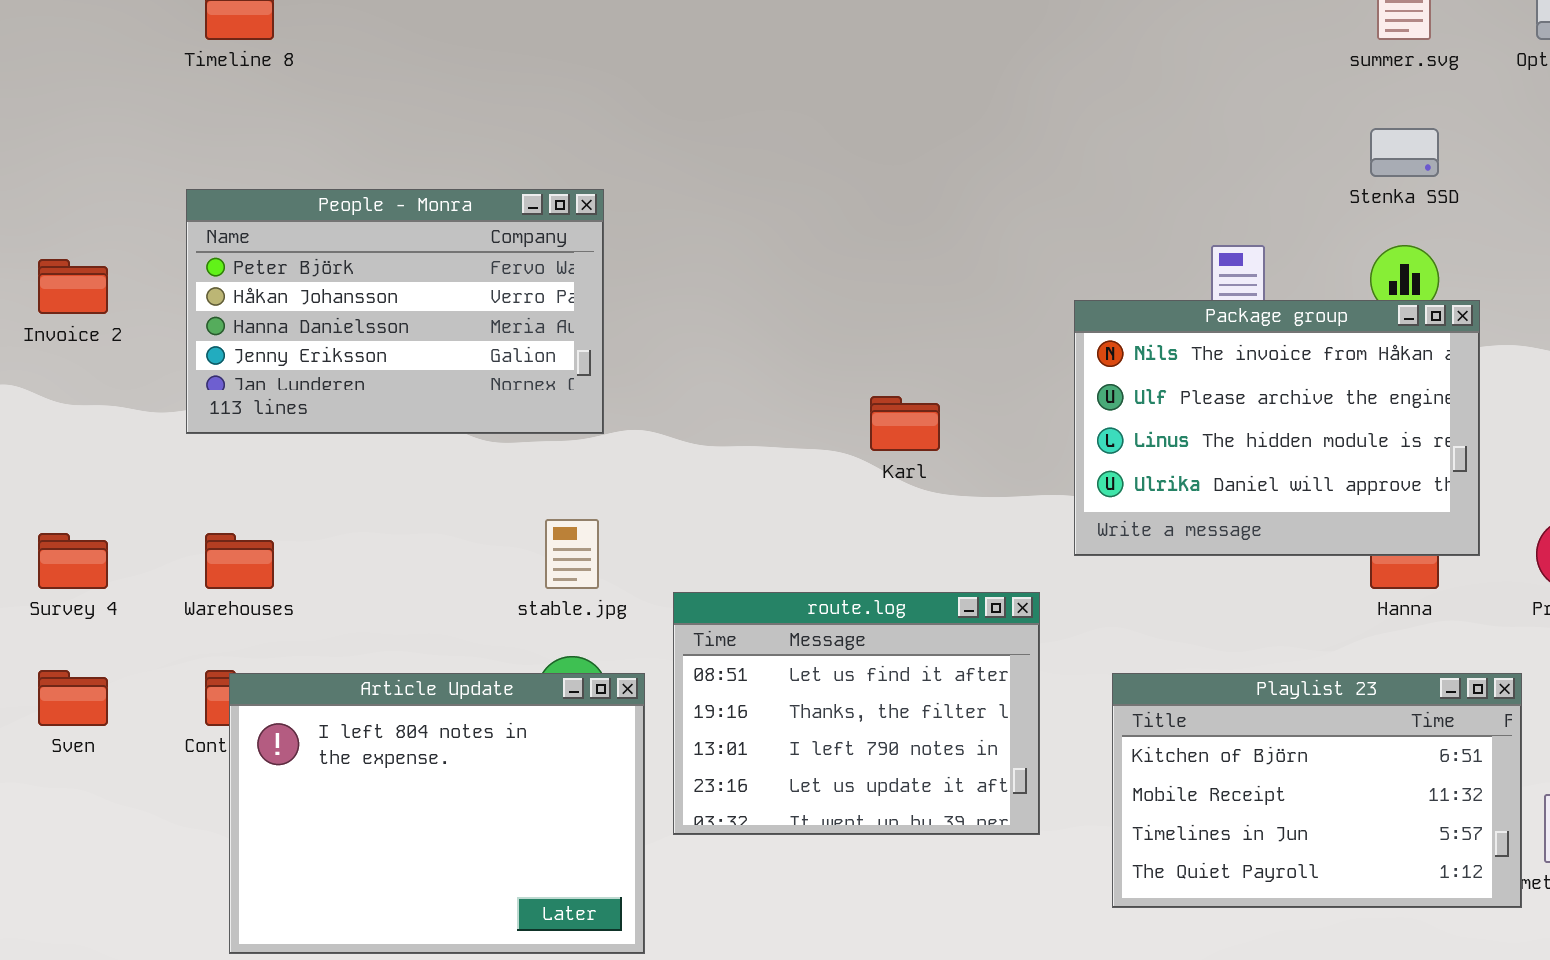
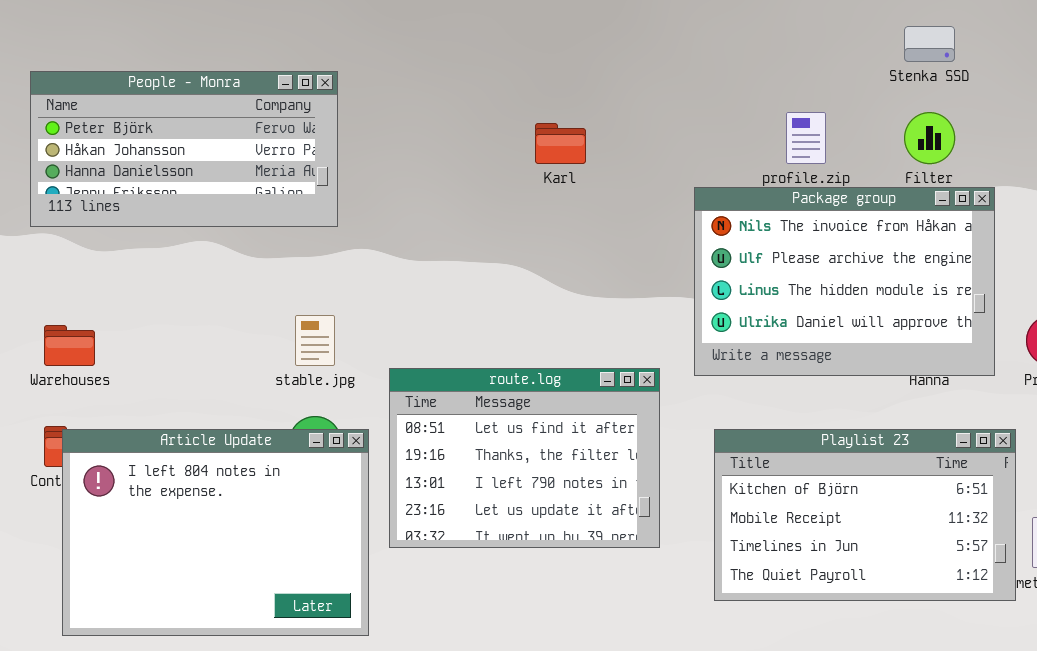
People - Monra: [186,189,604,434] -> [30,71,338,227], resized
Package group: [1074,300,1480,556] -> [694,187,995,376], moved
Karl: [870,396,940,451] -> [535,123,586,164], moved

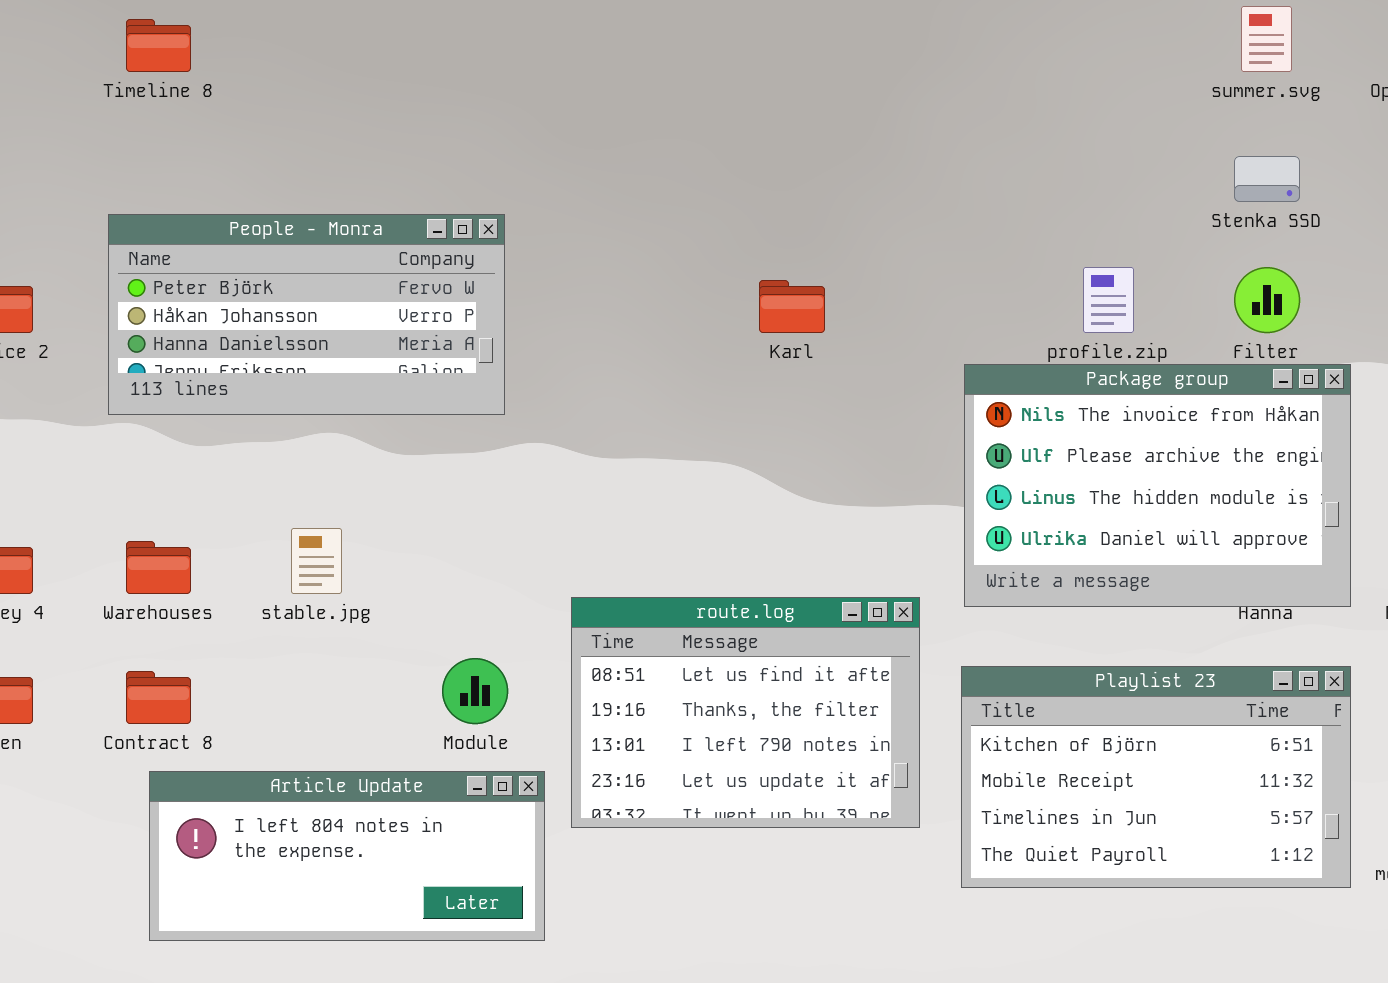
stable.jpg: [295,315,335,366] -> [291,528,342,594], moved
Article Update: [62,429,369,636] -> [149,771,545,941], resized
Playlist 23: [714,429,1016,601] -> [961,666,1351,888], moved

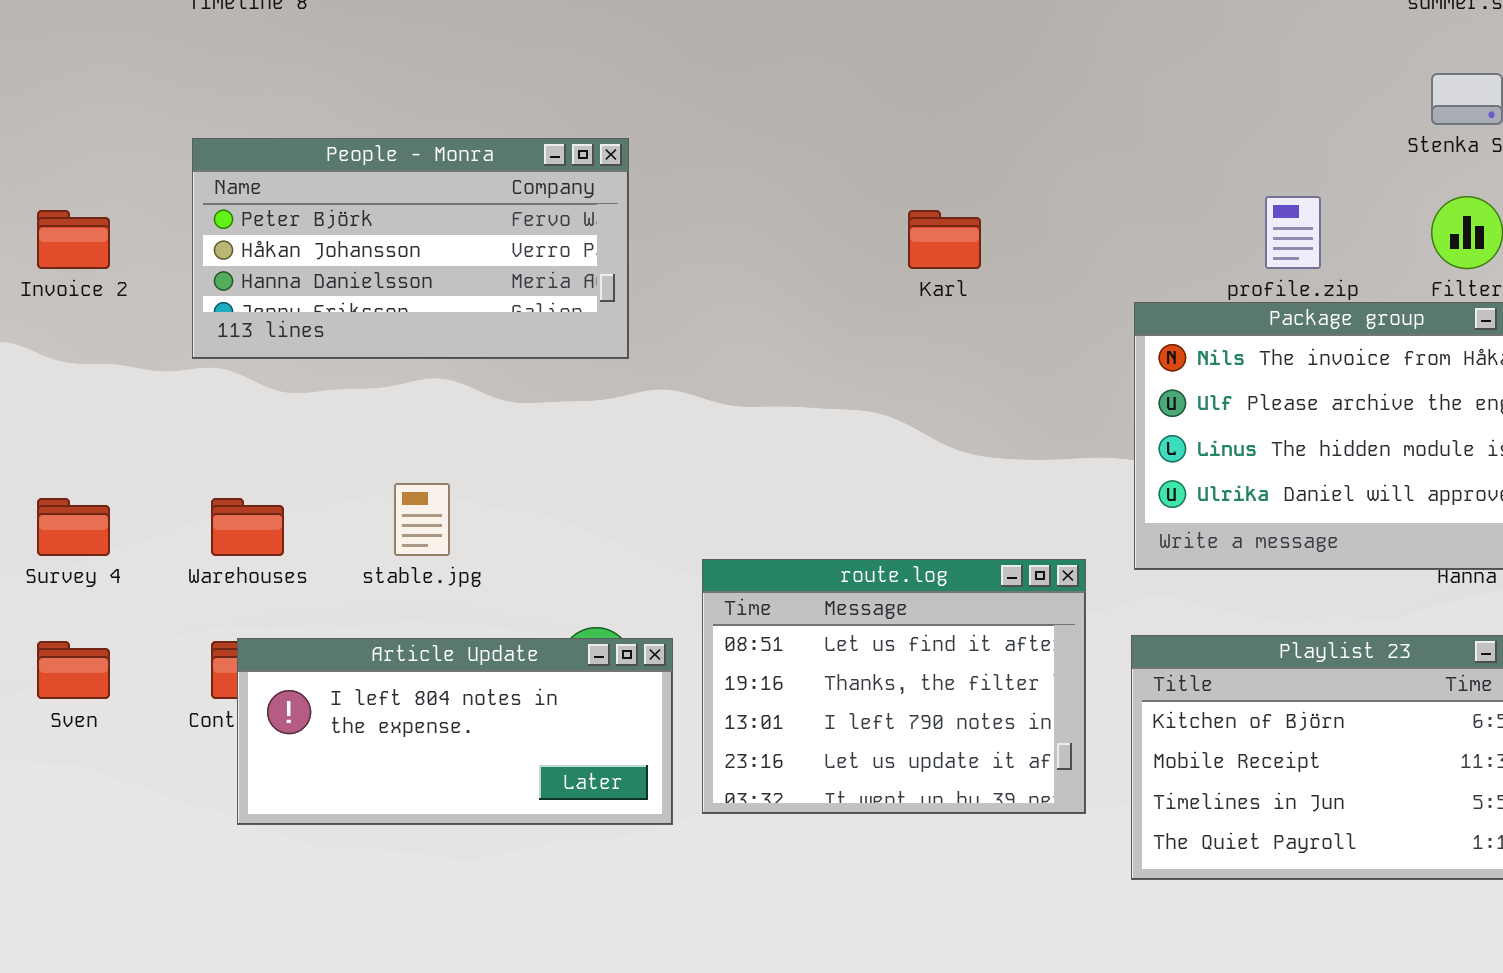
Article Update: [149,771,545,941] -> [237,638,673,825], moved

